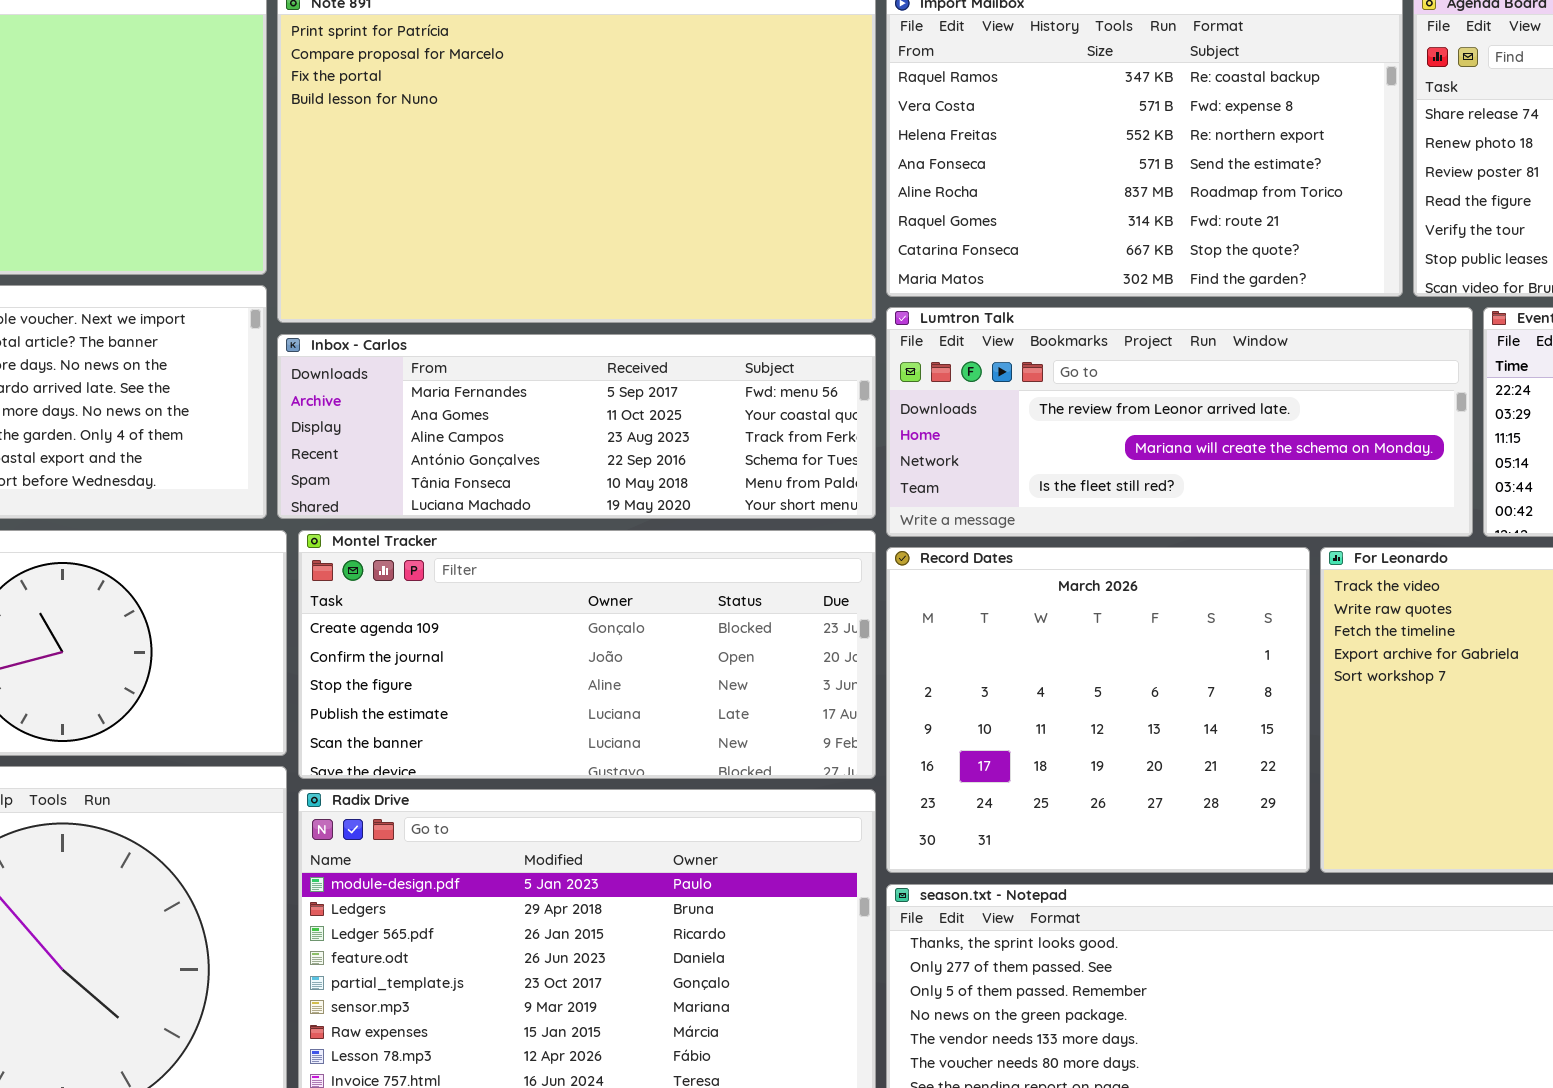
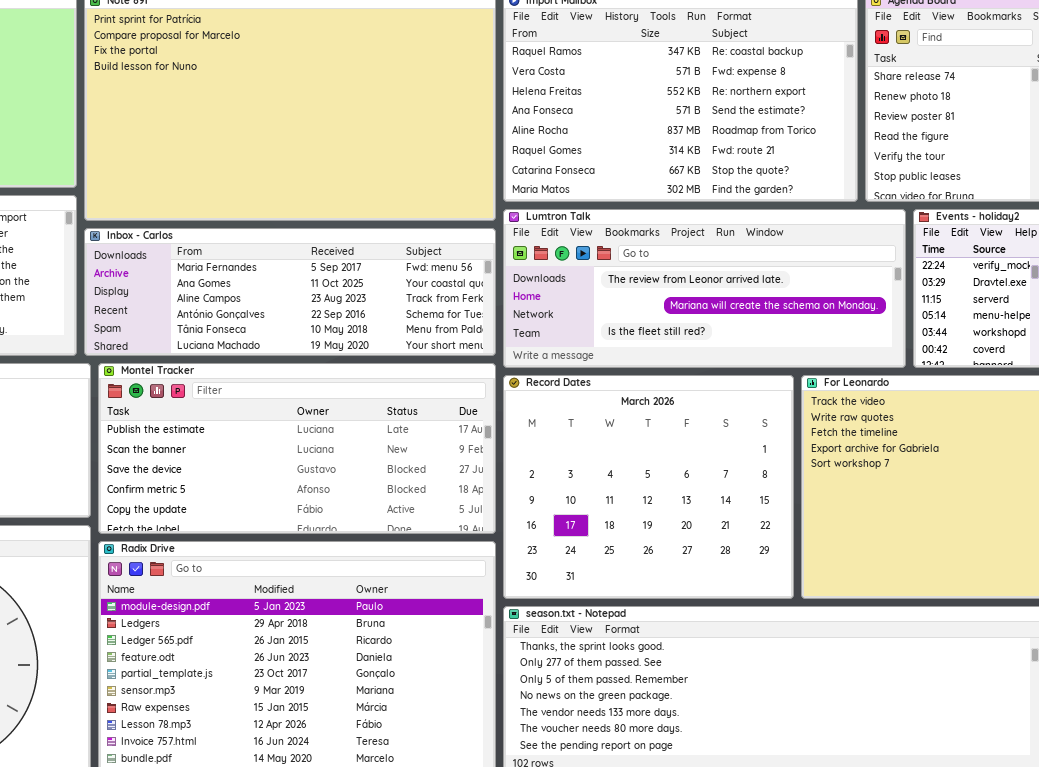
Montel Tracker: [298,530,876,779] -> [98,363,496,534], scrolled down 3 rows

